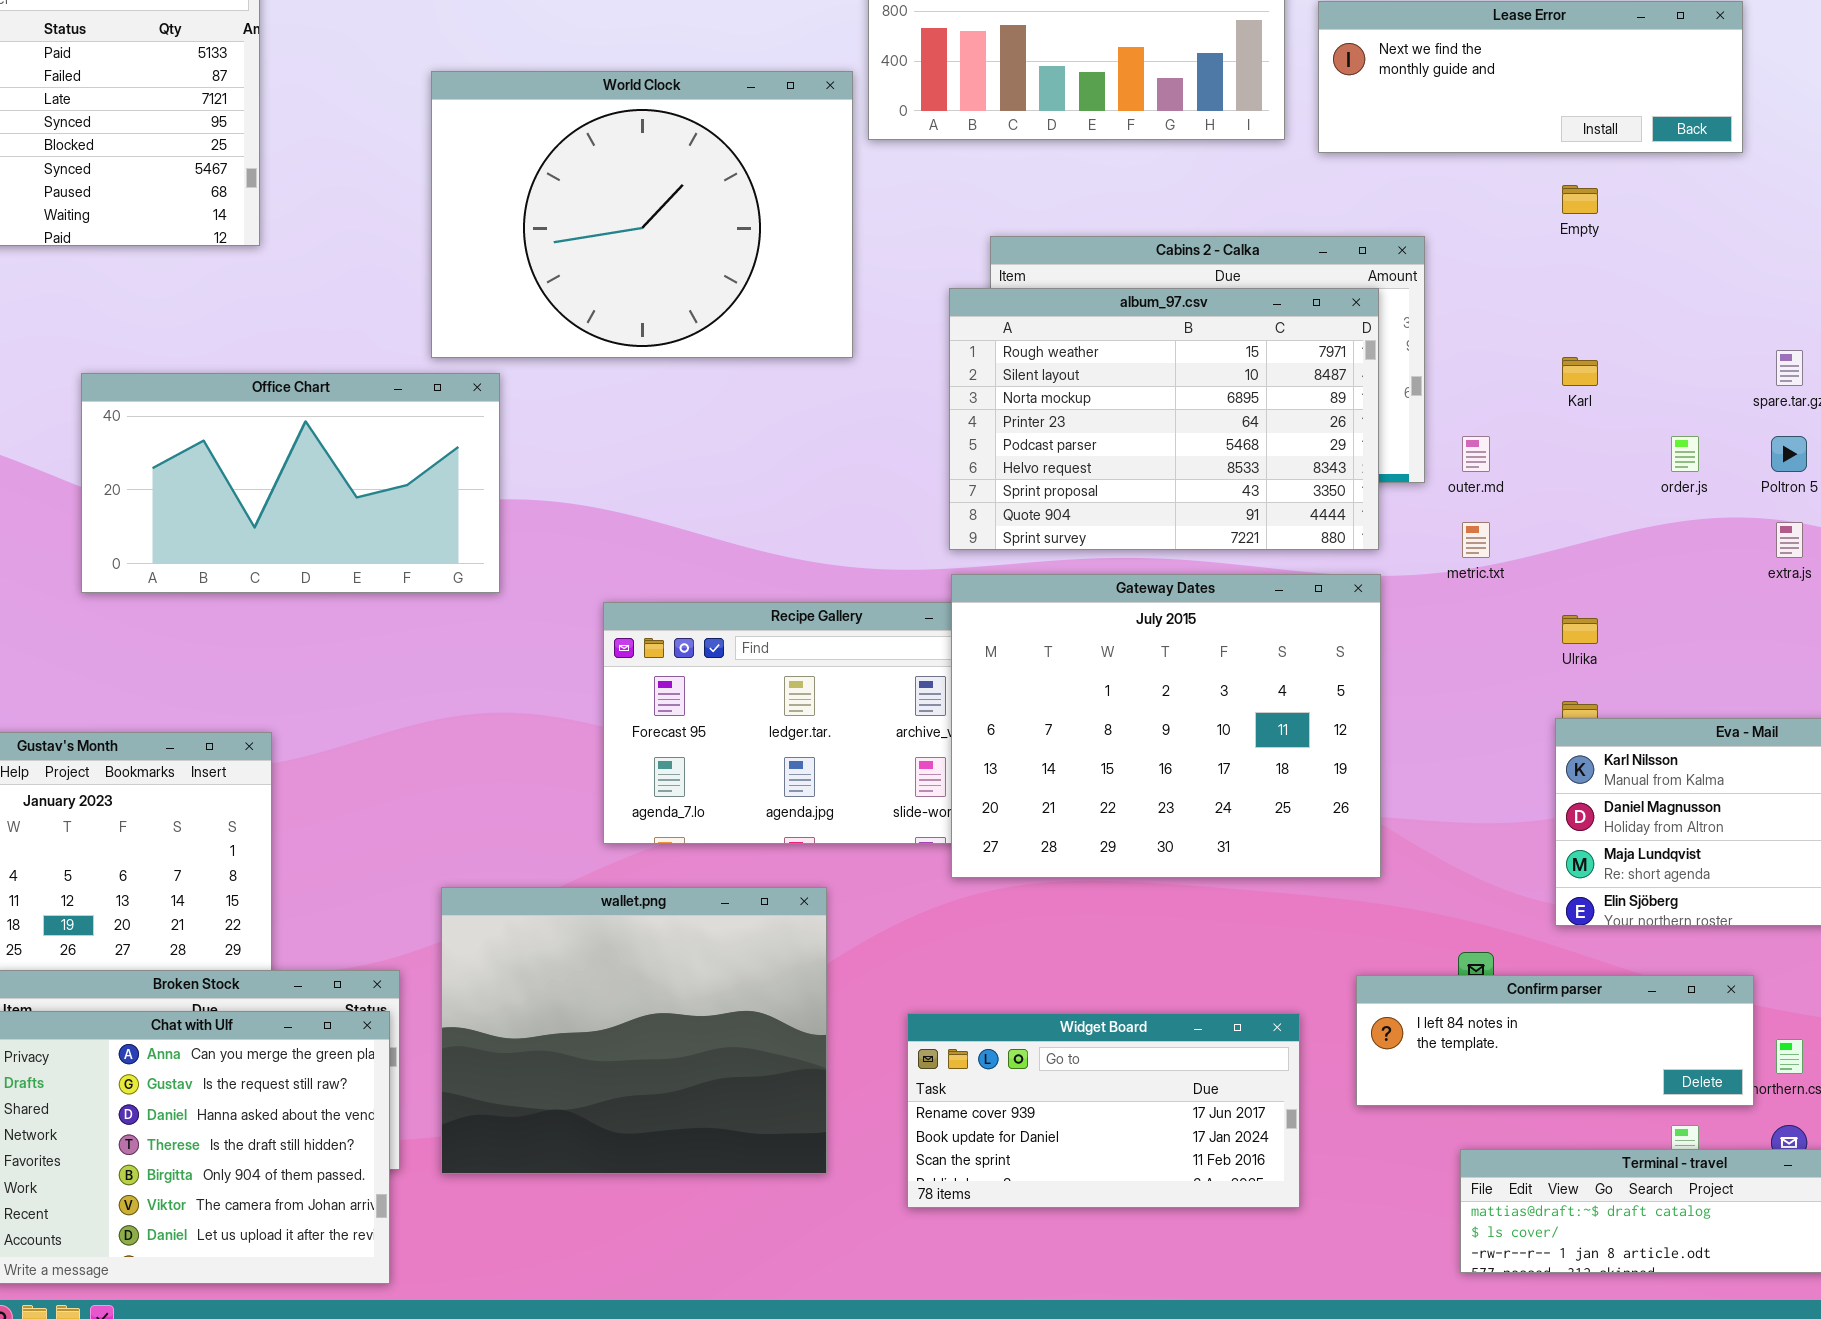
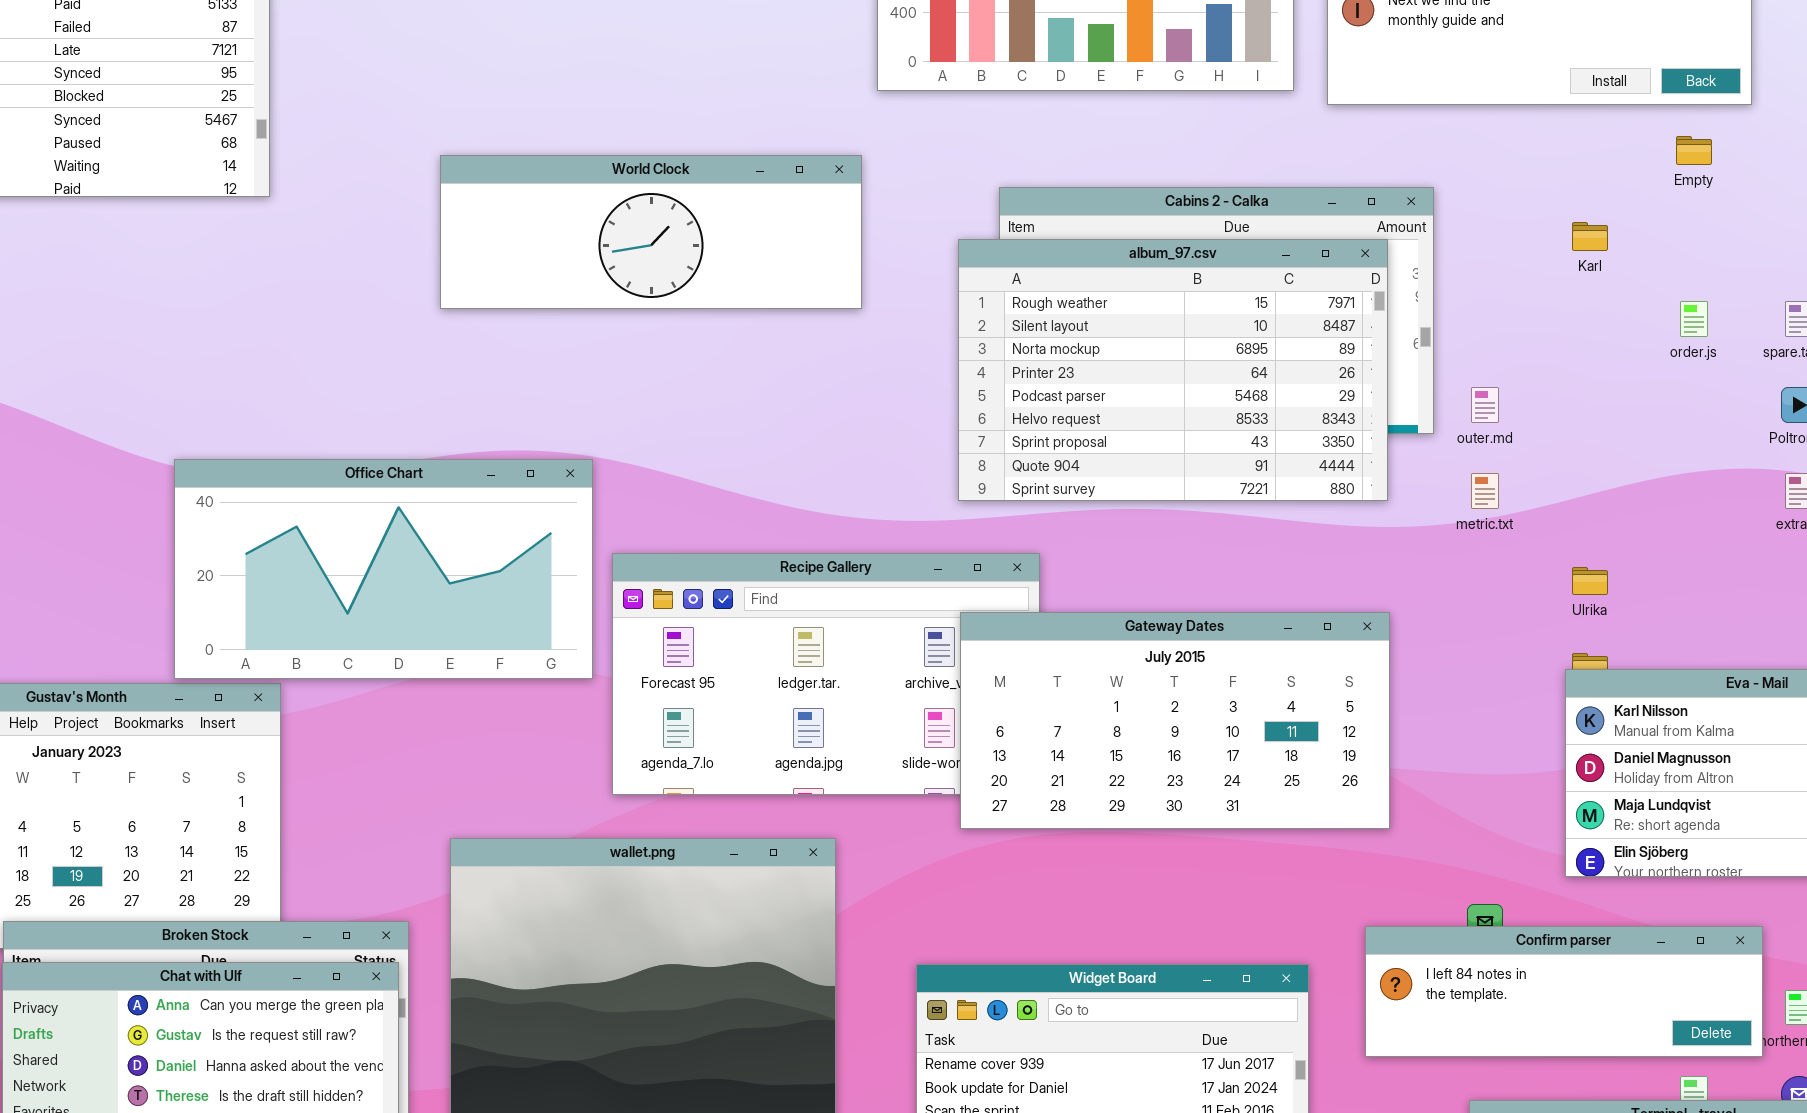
World Clock: [431,71,853,358] -> [440,155,862,309], resized
Empty: [1562,185,1598,214] -> [1676,136,1712,165], moved
Karl: [1562,357,1598,386] -> [1572,222,1608,251], moved
Office Chart: [81,373,500,593] -> [174,459,593,679], moved
order.js: [1671,436,1699,472] -> [1680,301,1708,337], moved
Gateway Dates: [951,574,1381,878] -> [960,612,1390,829], resized

